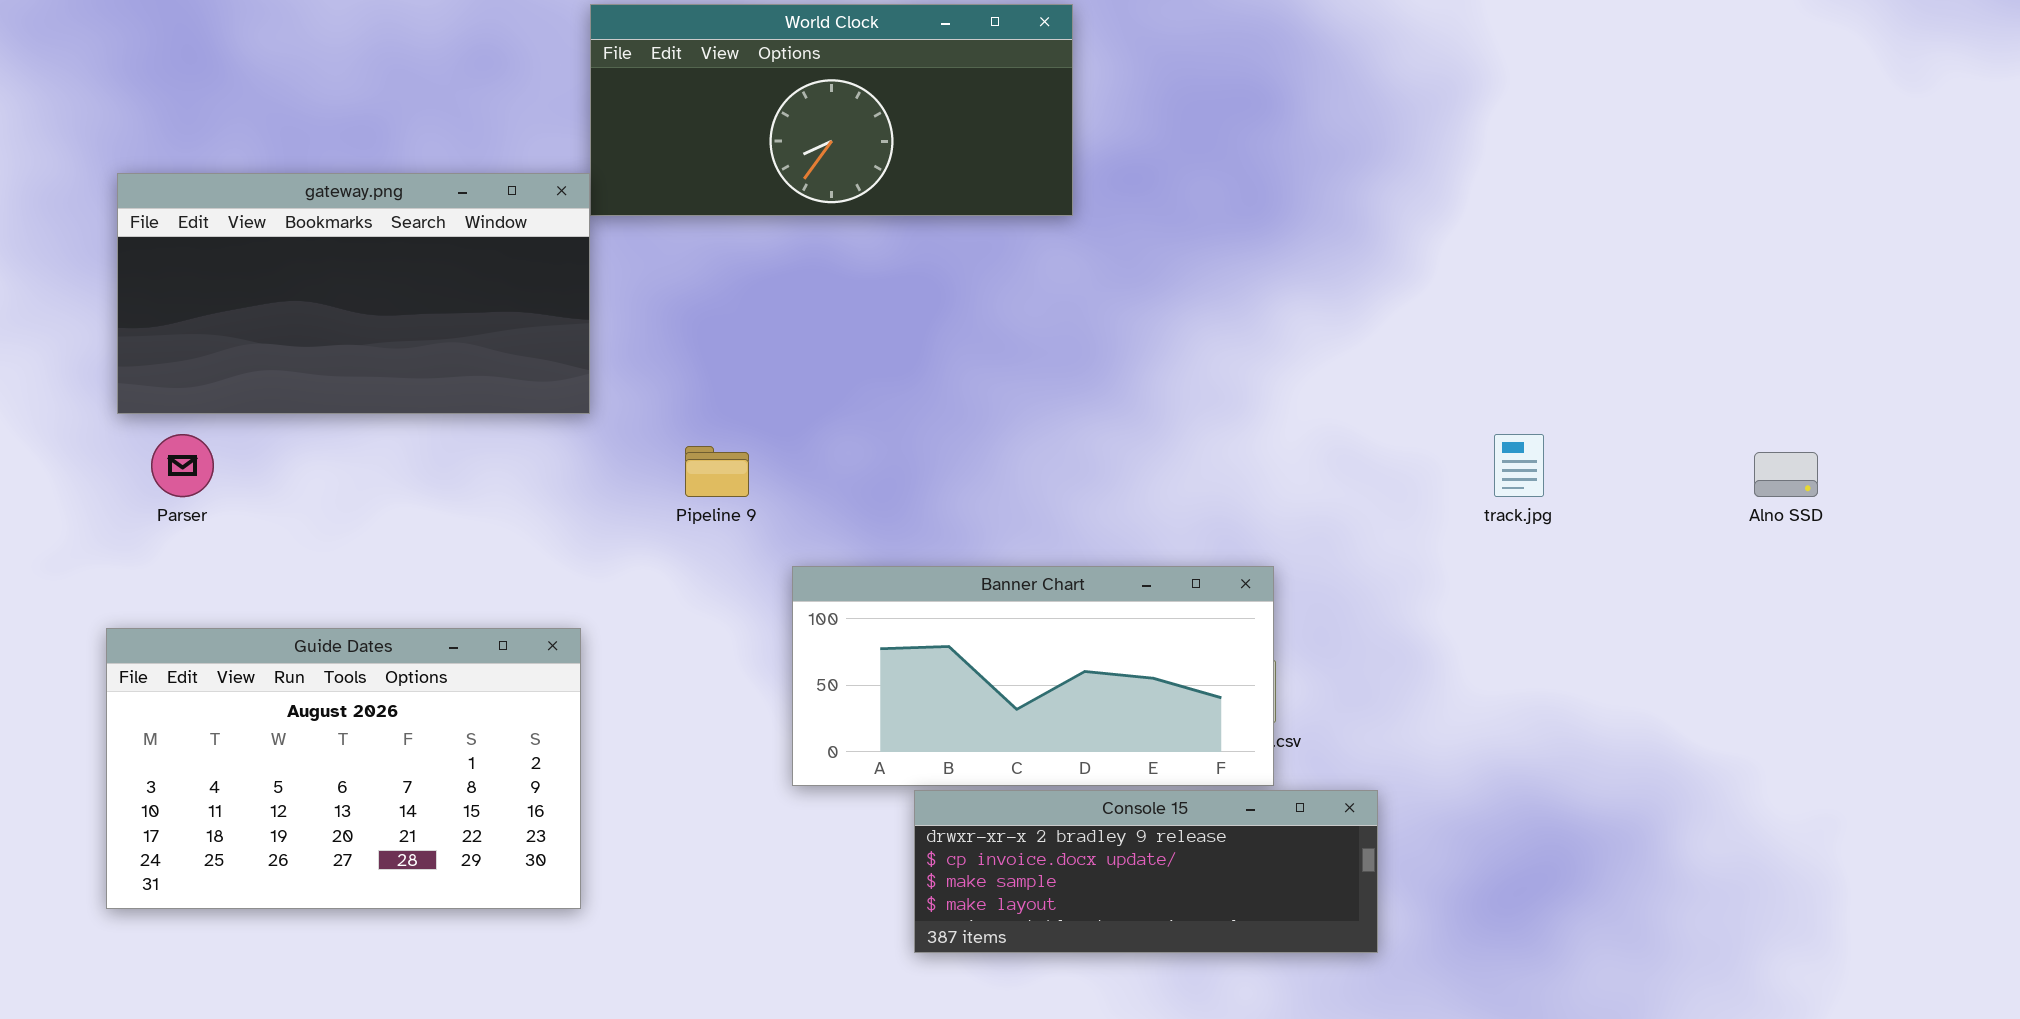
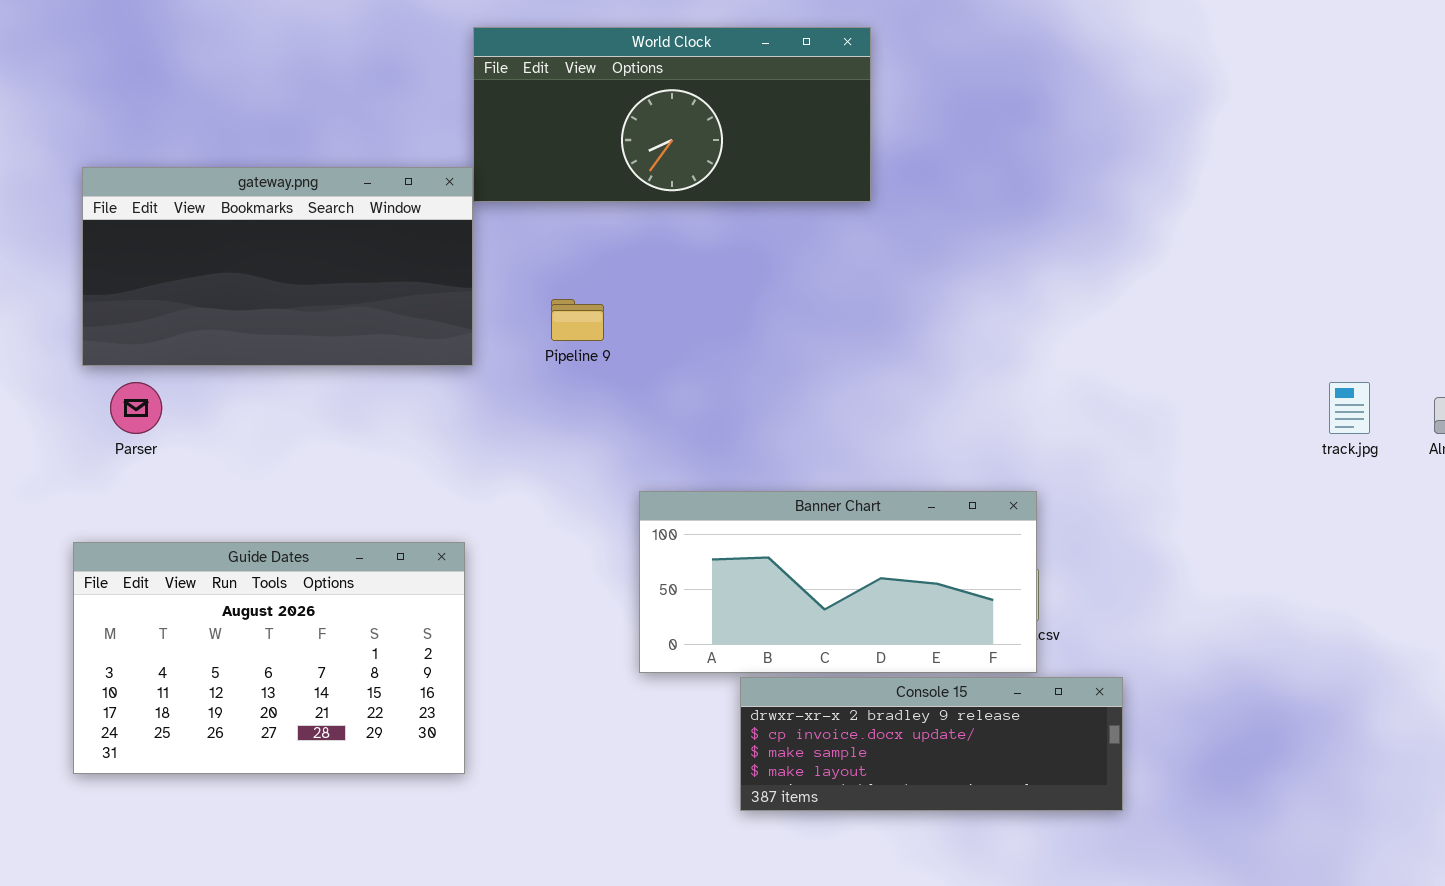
track.jpg: [1494,434,1544,497] -> [1329,382,1370,434], moved
Pipeline 9: [685,446,749,497] -> [551,299,604,341], moved

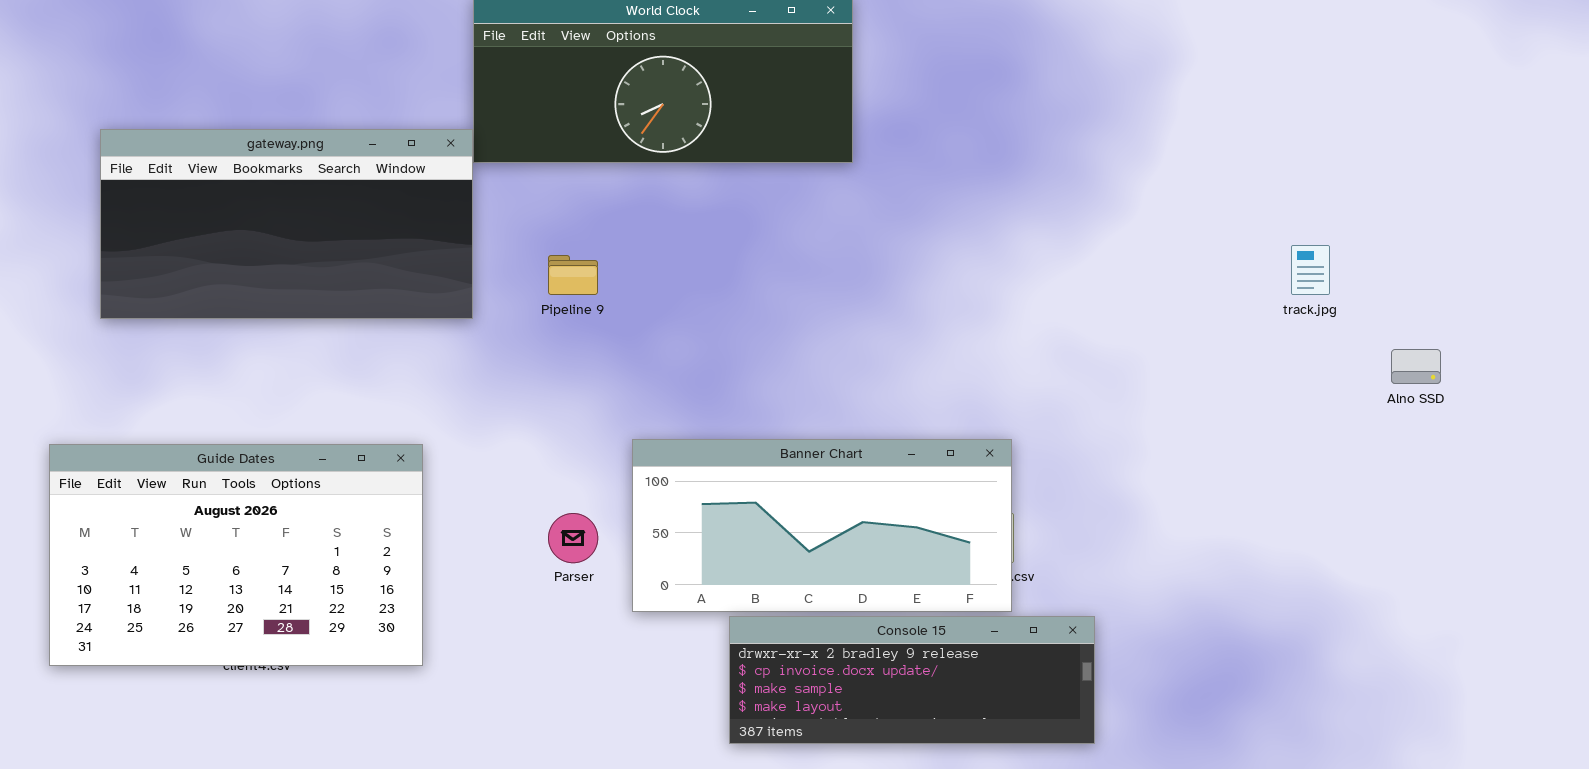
Parser: [110,382,162,434] -> [548,513,598,563], moved
track.jpg: [1329,382,1370,434] -> [1291,245,1330,295], moved
Guide Dates: [73,542,465,774] -> [49,444,423,666], moved

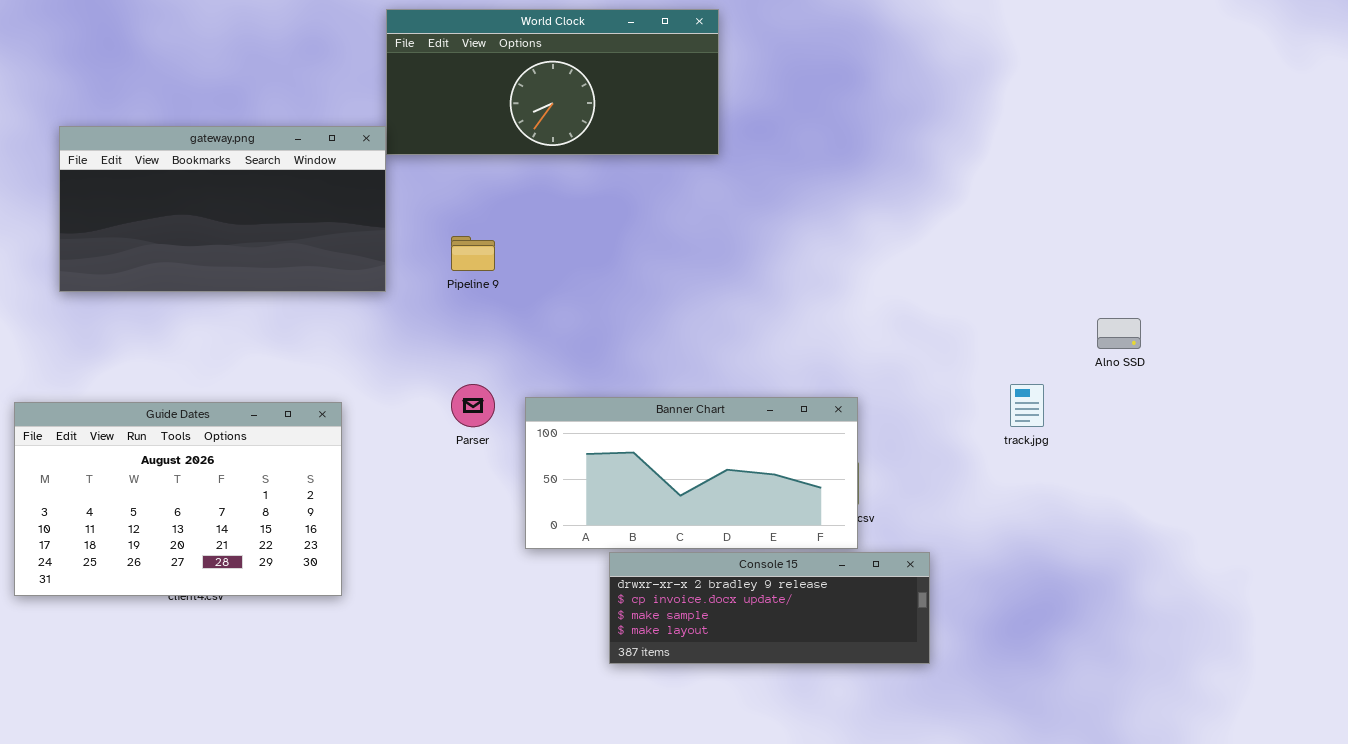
track.jpg: [1291,245,1330,295] -> [1010,384,1044,427], moved
Alno SSD: [1391,349,1441,384] -> [1097,318,1141,349], moved
Parser: [548,513,598,563] -> [451,384,495,427], moved

